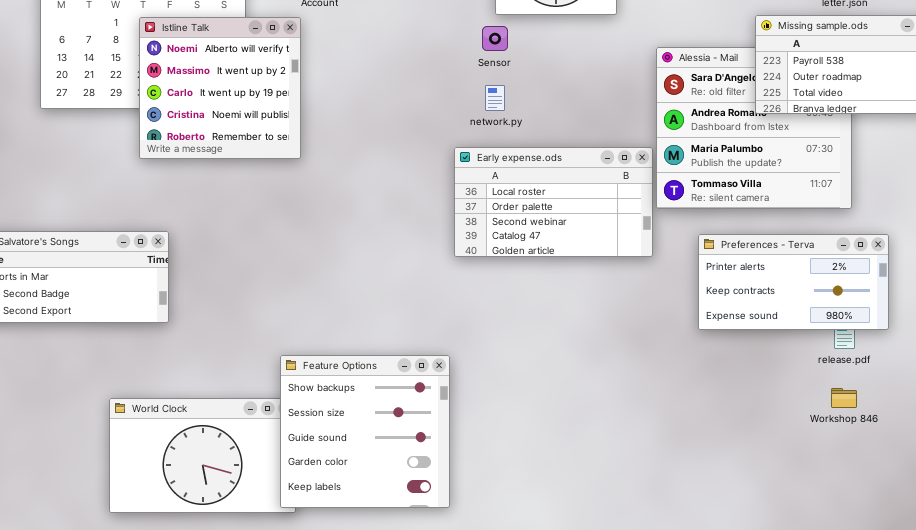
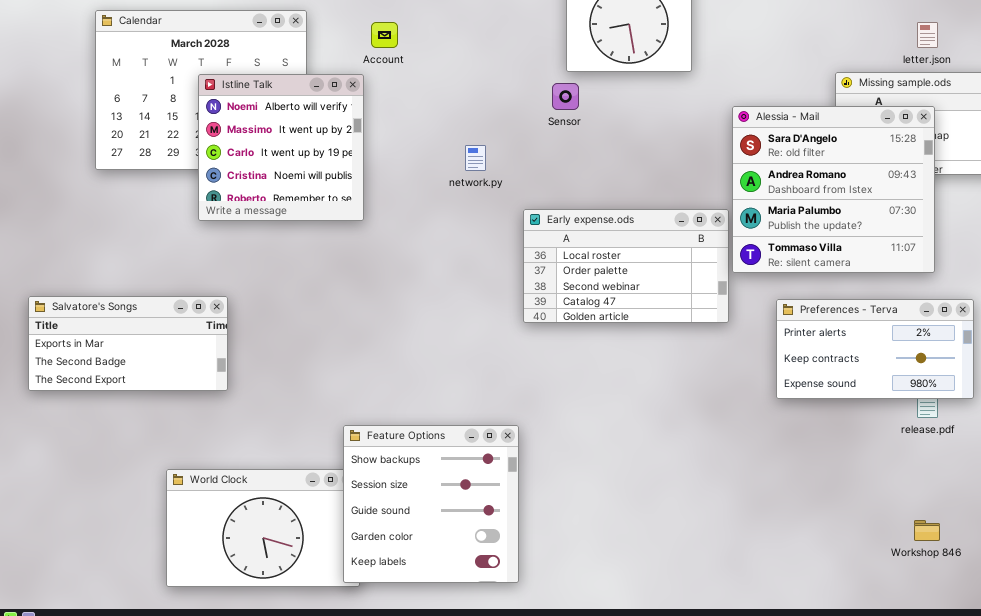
Alessia - Mail: [656,47,852,209] -> [732,106,935,273], raised
network.py: [485,85,505,111] -> [465,145,486,171], moved
Workshop 846: [831,388,857,408] -> [914,520,940,541], moved

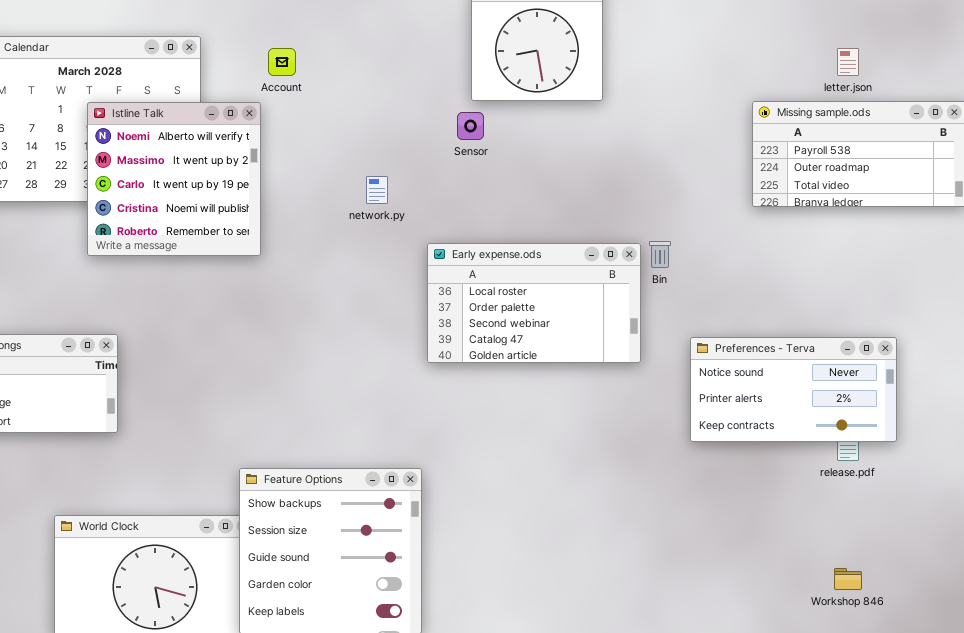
Alessia - Mail: [732,106,935,273] -> none, closed
Preferences - Terva: [776,299,974,399] -> [690,337,897,442], scrolled up 1 row

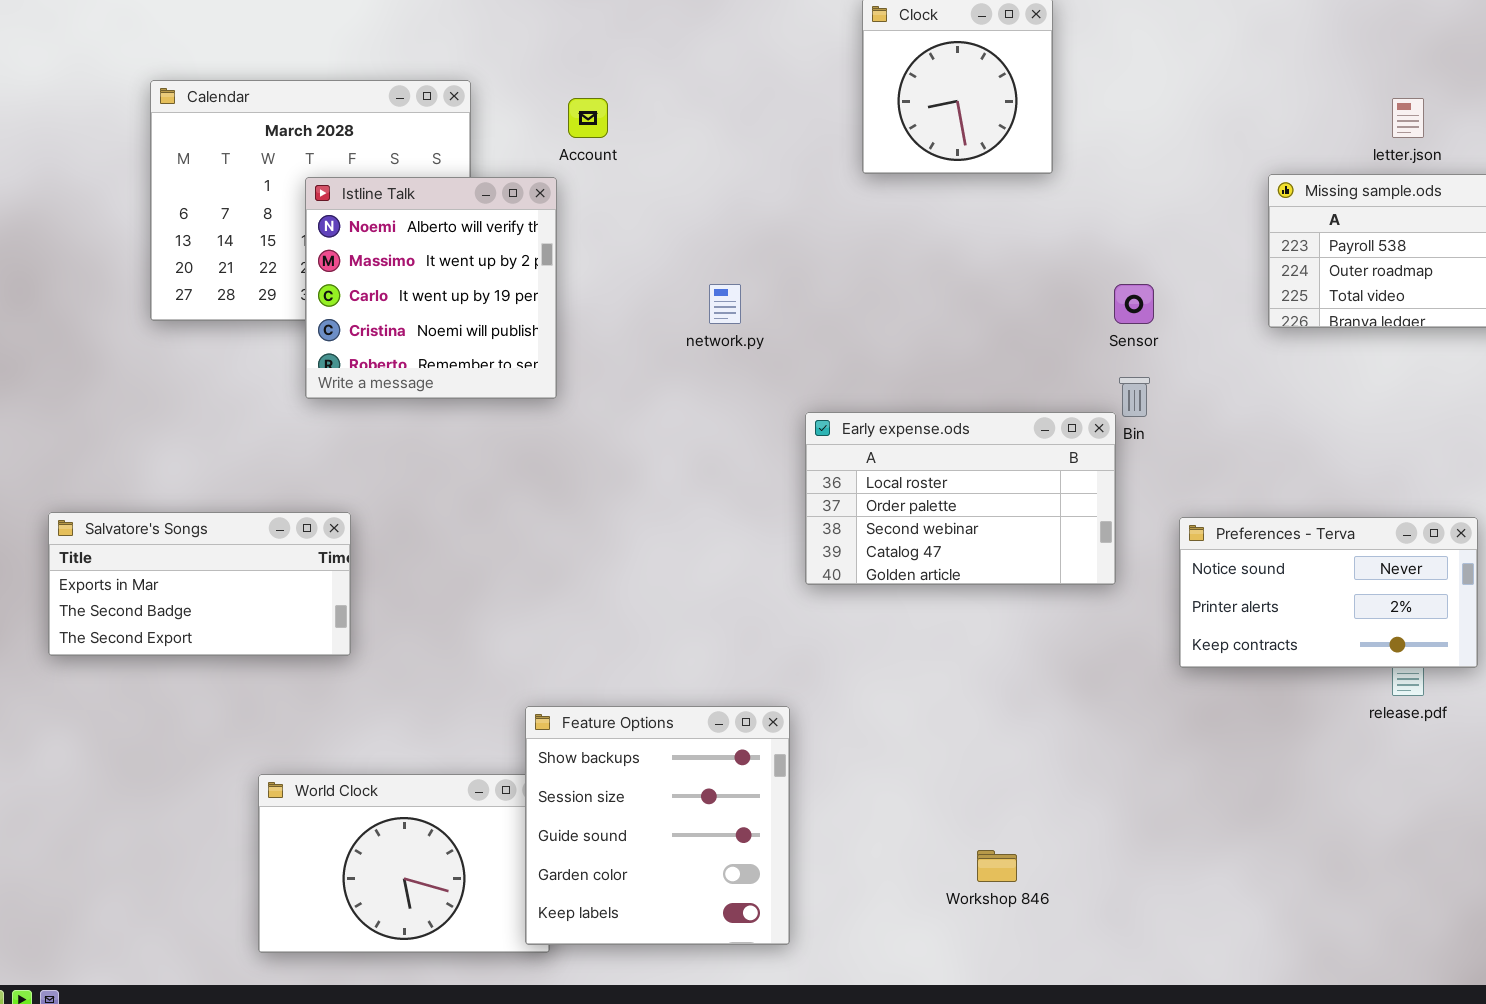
Sensor: [457,112,484,140] -> [1114,284,1154,324], moved
Early expense.ods: [427,243,641,363] -> [805,412,1116,585], moved
Workshop 846: [834,568,862,590] -> [977,850,1017,882], moved

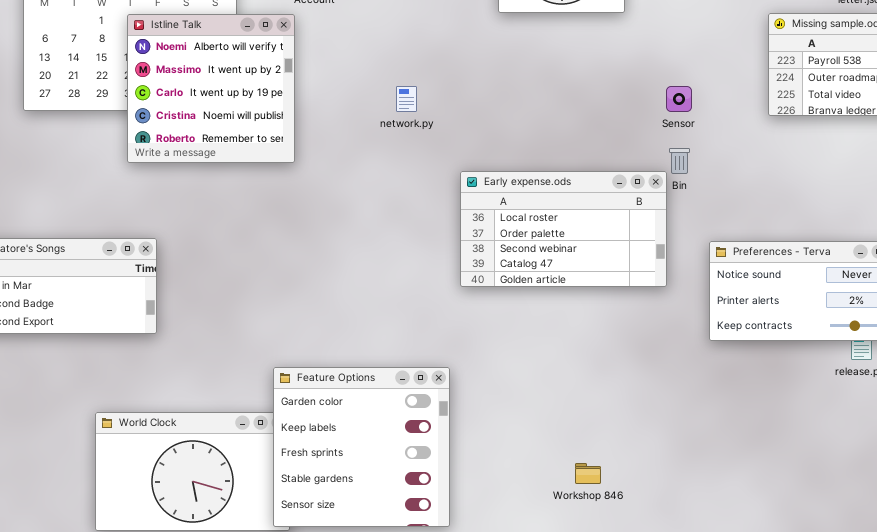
Feature Options: [525,706,790,945] -> [273,367,450,527], scrolled down 3 rows

